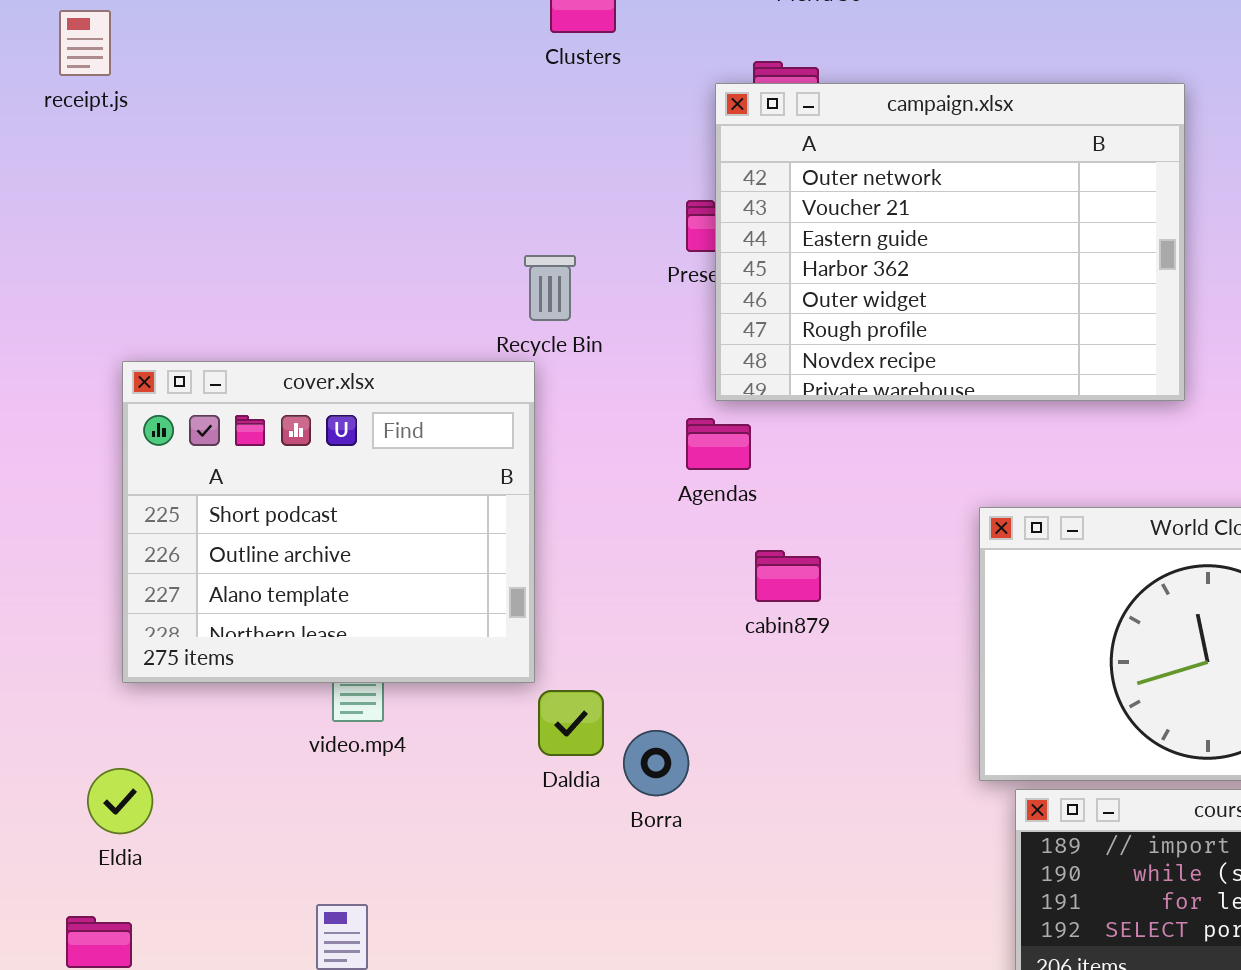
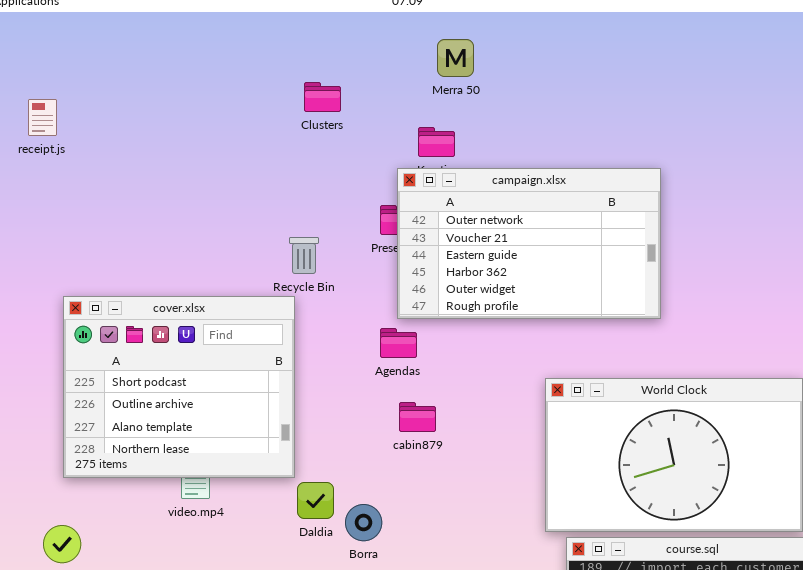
campaign.xlsx: [715,83,1185,401] -> [397,168,661,319], resized
cabin879: [755,550,821,602] -> [399,402,436,432], moved

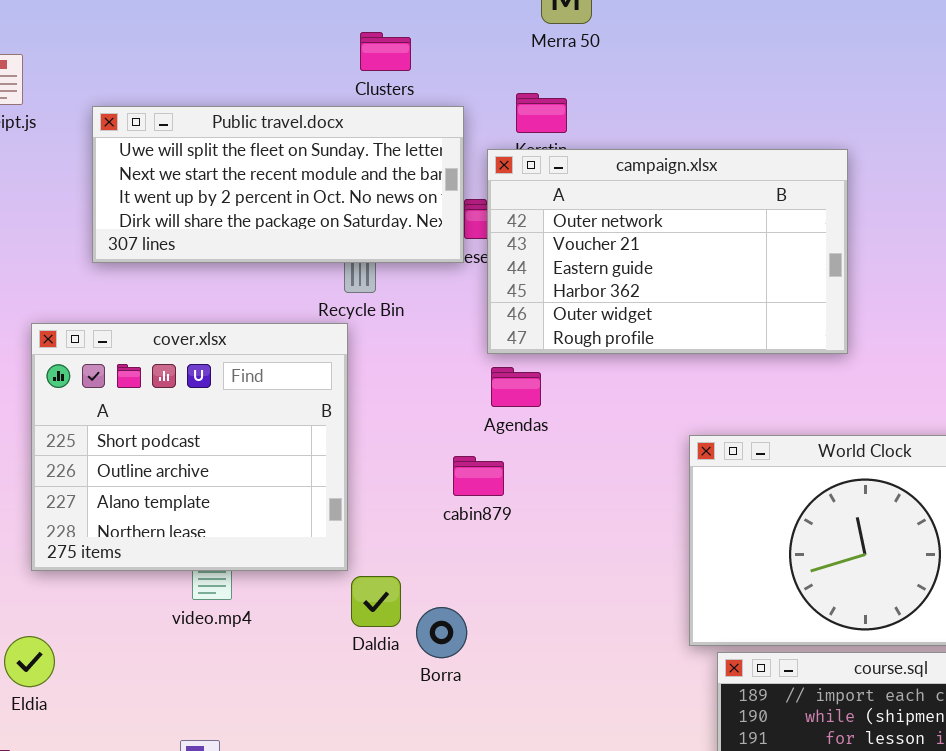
Public travel.docx: none -> [92,106,464,263], opened
Agendas: [380,328,417,358] -> [491,367,541,407], moved
cabin879: [399,402,436,432] -> [453,456,504,496], moved

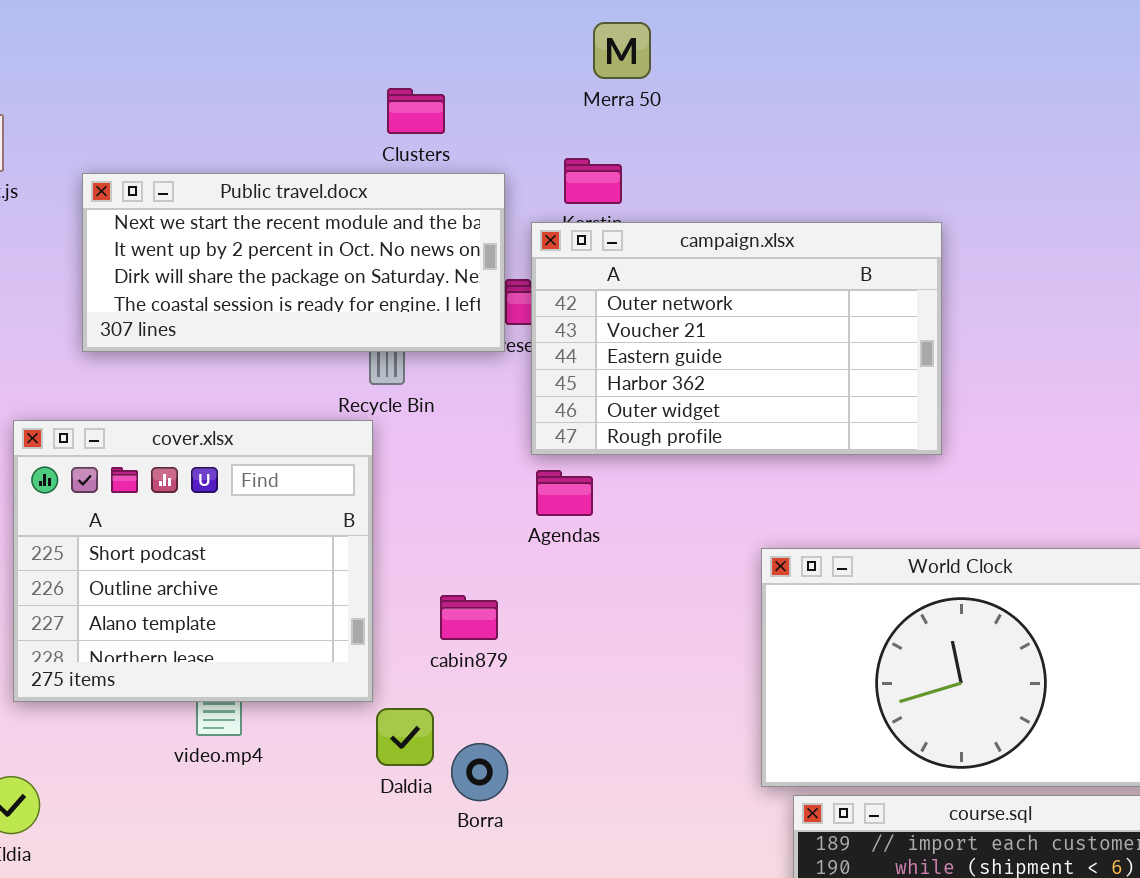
Public travel.docx: [92,106,464,263] -> [82,173,505,352], scrolled down 1 row
cabin879: [453,456,504,496] -> [440,595,498,640], moved

